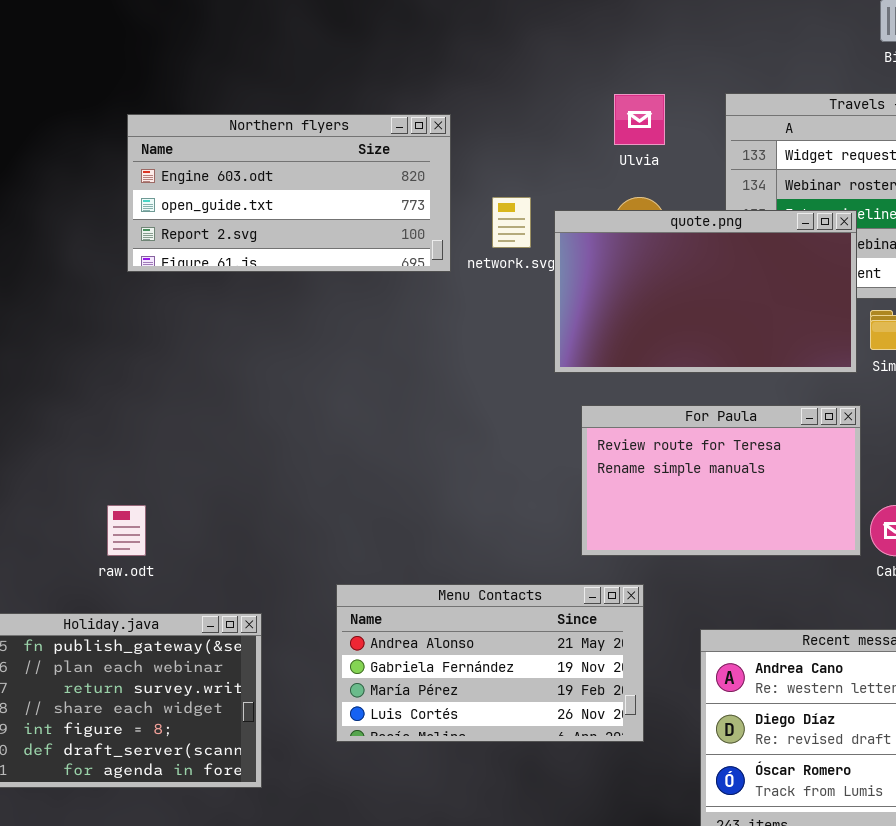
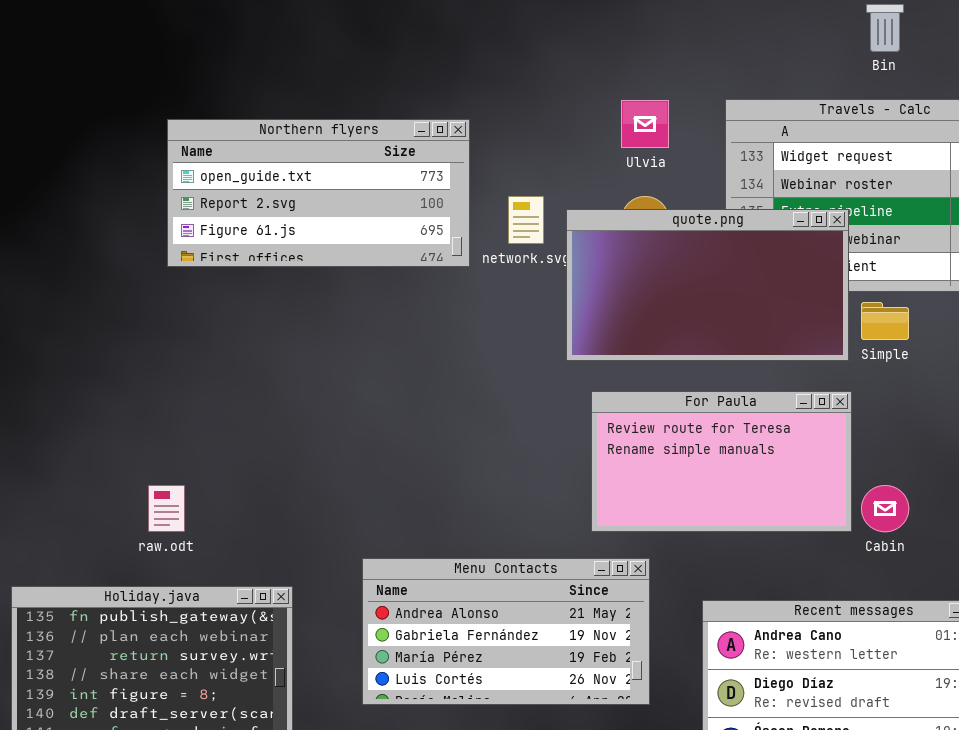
Northern flyers: [127,114,451,272] -> [167,119,470,267], scrolled down 1 row

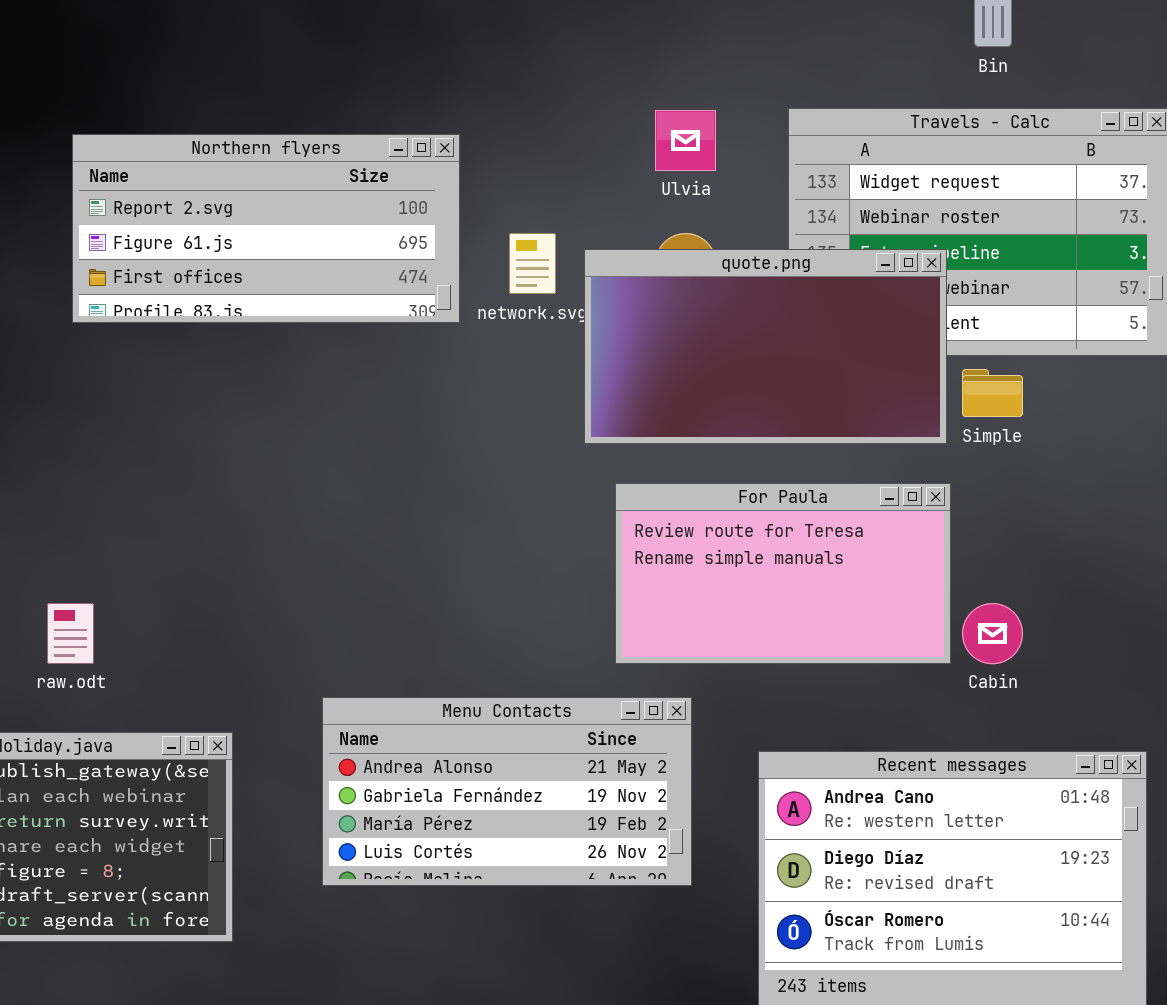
Northern flyers: [167,119,470,267] -> [72,134,460,323], scrolled down 1 row

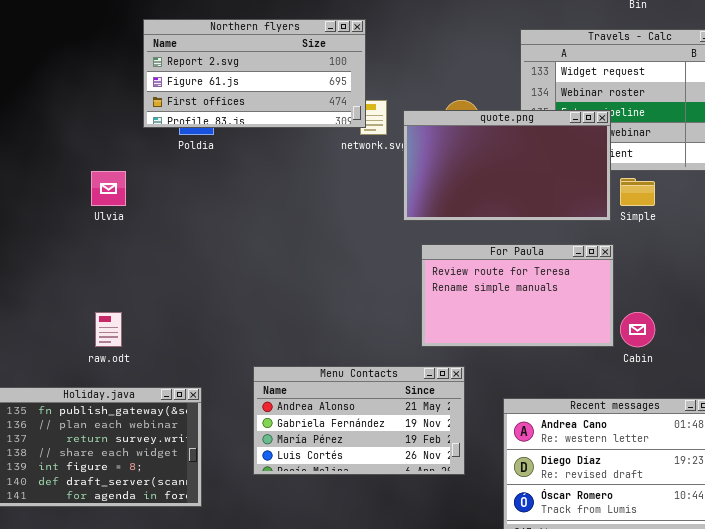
Ulvia: [655,110,716,171] -> [91,171,126,206], moved
Northern flyers: [72,134,460,323] -> [143,19,366,128], moved

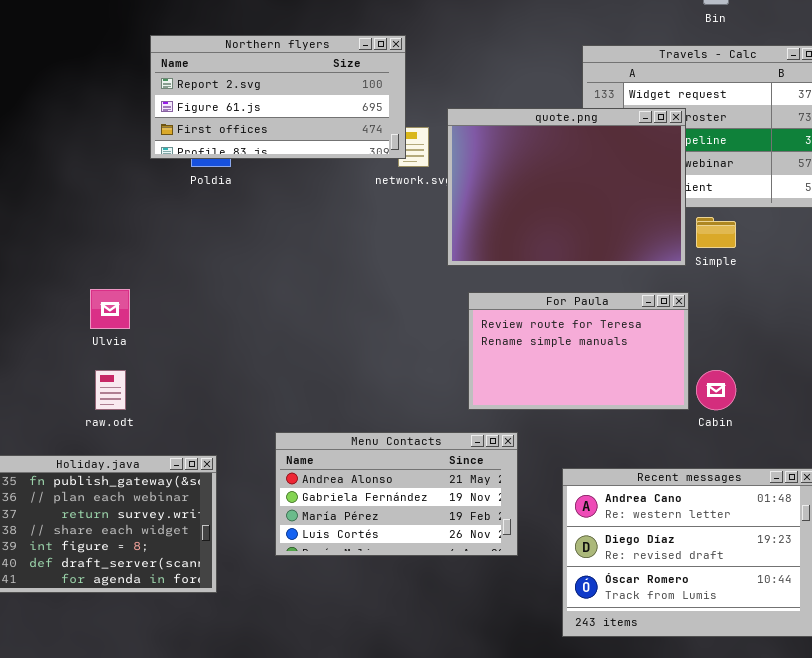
quote.png: [403,110,611,221] -> [447,108,686,266], resized
Ulvia: [91,171,126,206] -> [90,289,130,329], moved

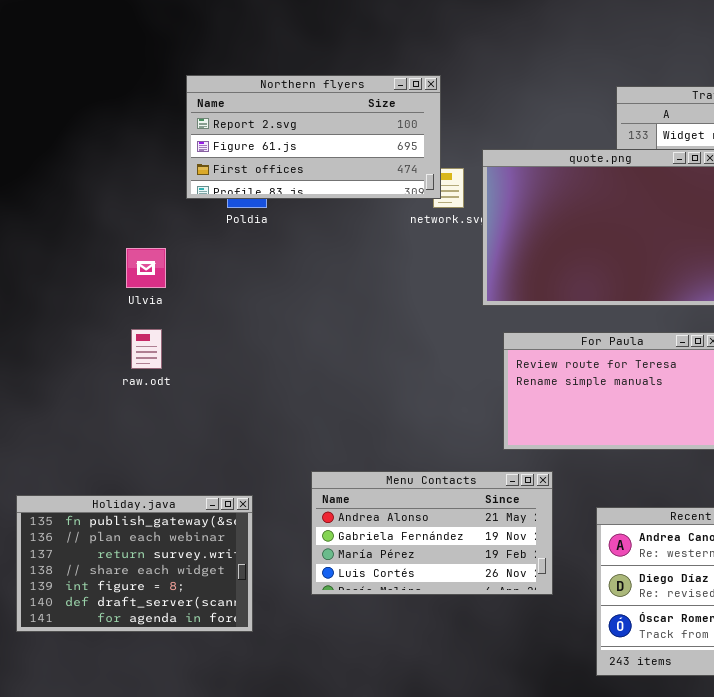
Ulvia: [90,289,130,329] -> [126,248,166,288], moved
raw.odt: [95,370,126,410] -> [131,329,162,369], moved

